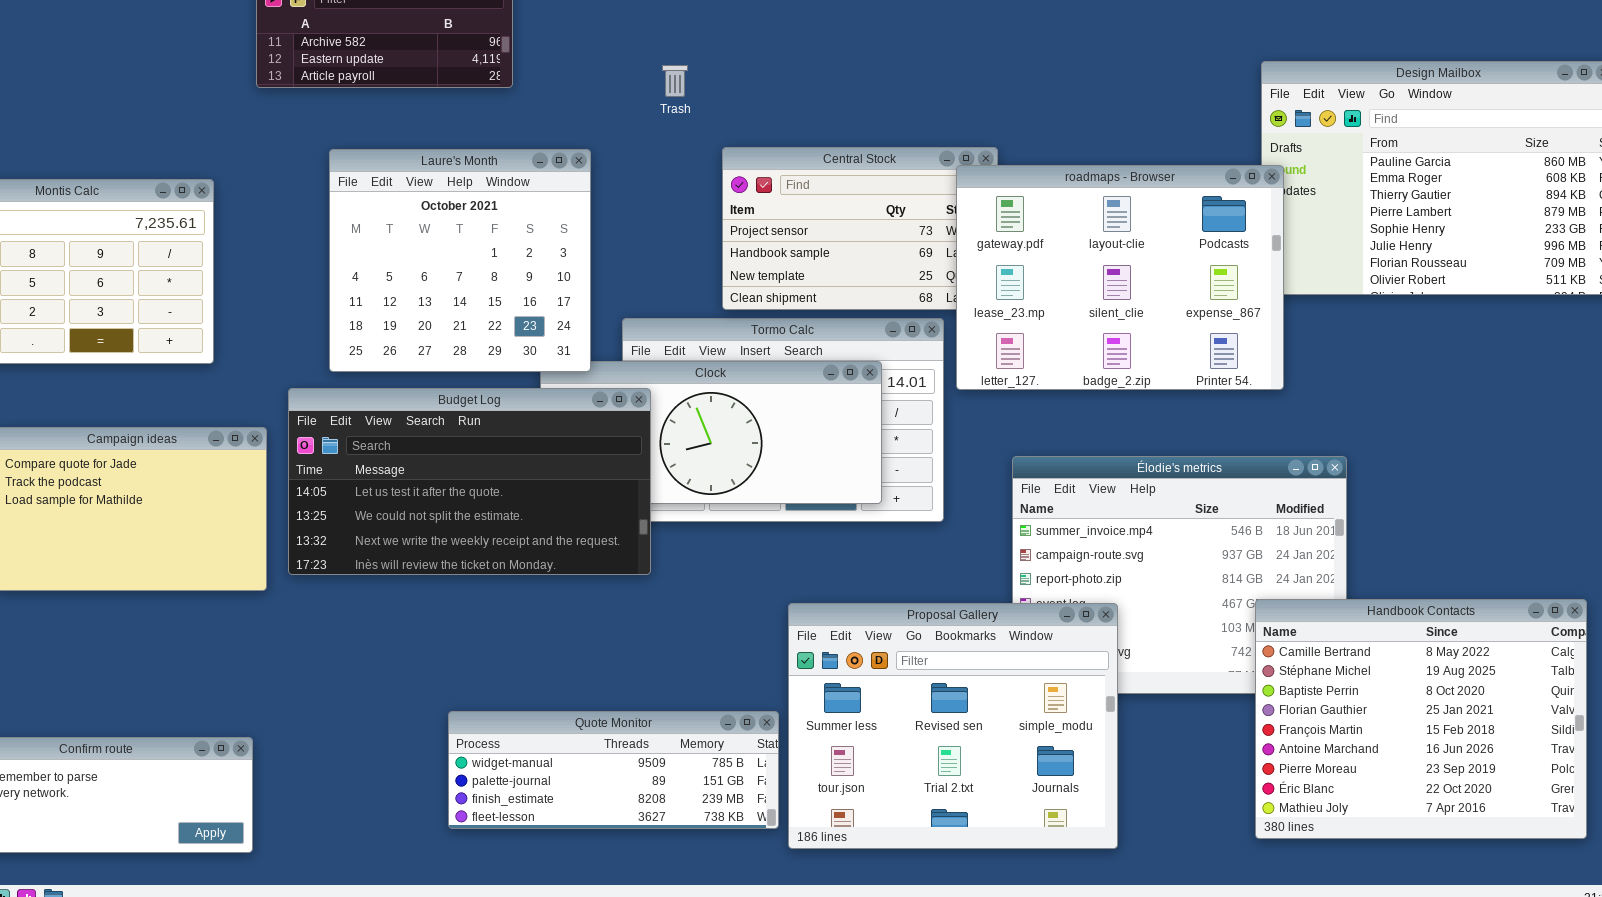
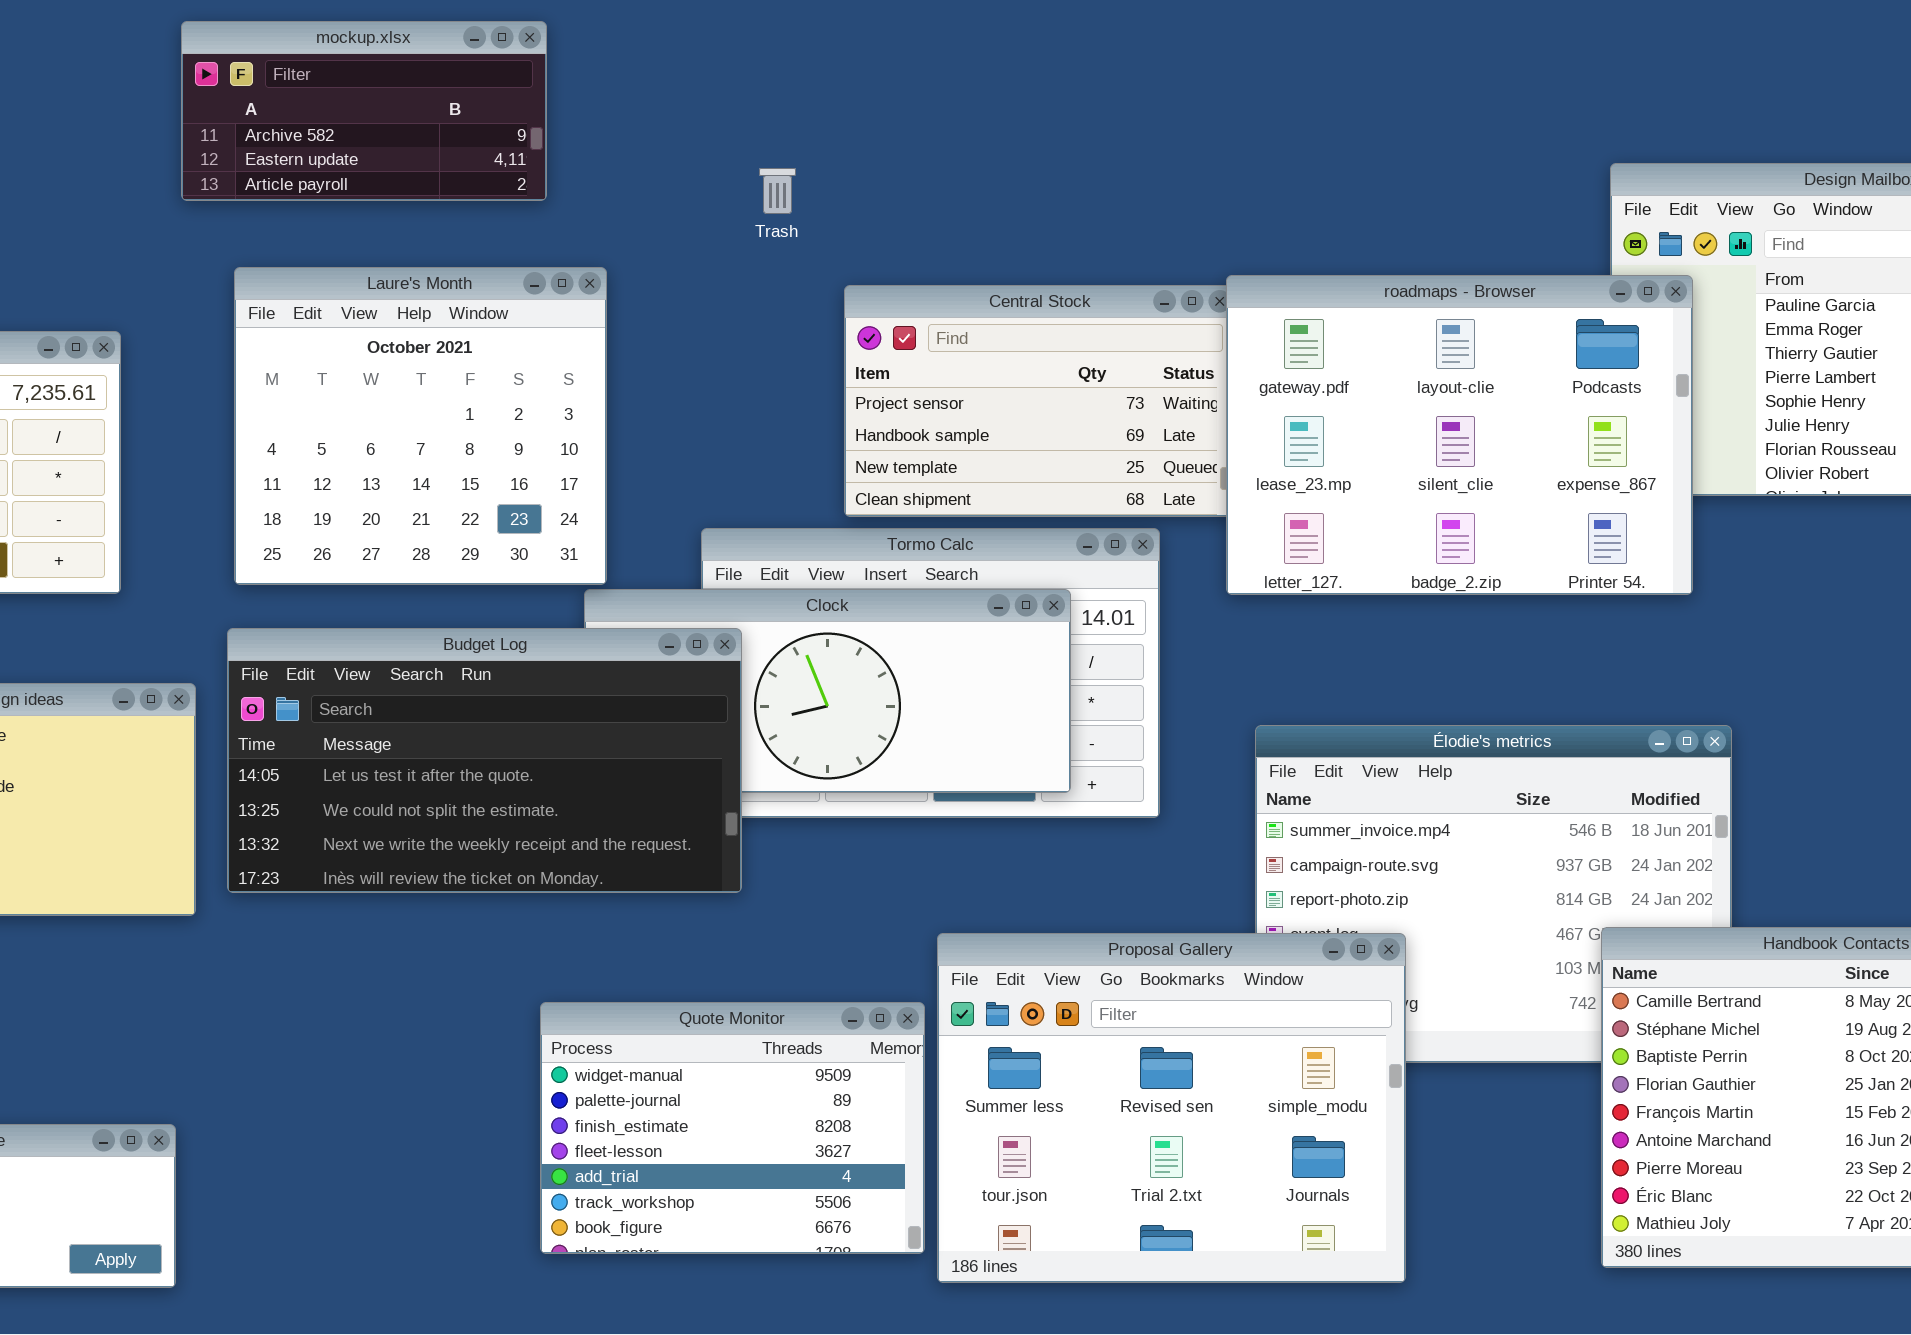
Laure's Month: [329,149,591,372] -> [234,267,607,585], moved
roadmaps - Browser: [956,165,1284,390] -> [1226,275,1693,595], moved
Quote Monitor: [448,711,779,829] -> [540,1002,925,1254], resized

